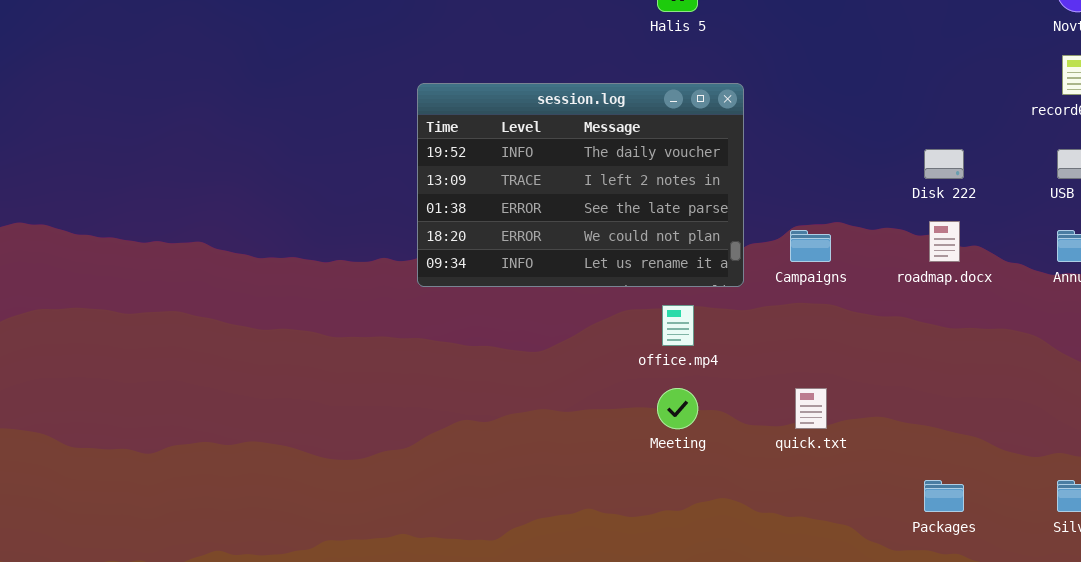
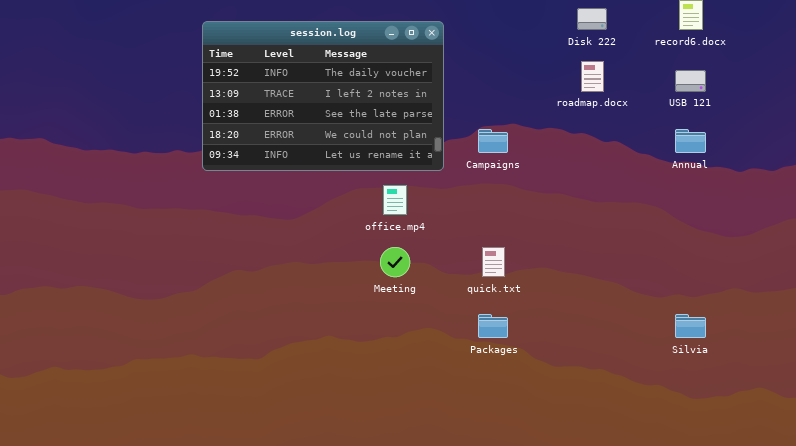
Disk 222: [924,149,964,179] -> [577,8,607,30], moved
roadmap.docx: [929,221,960,262] -> [581,61,604,92], moved
Packages: [924,480,964,512] -> [478,314,508,338], moved

